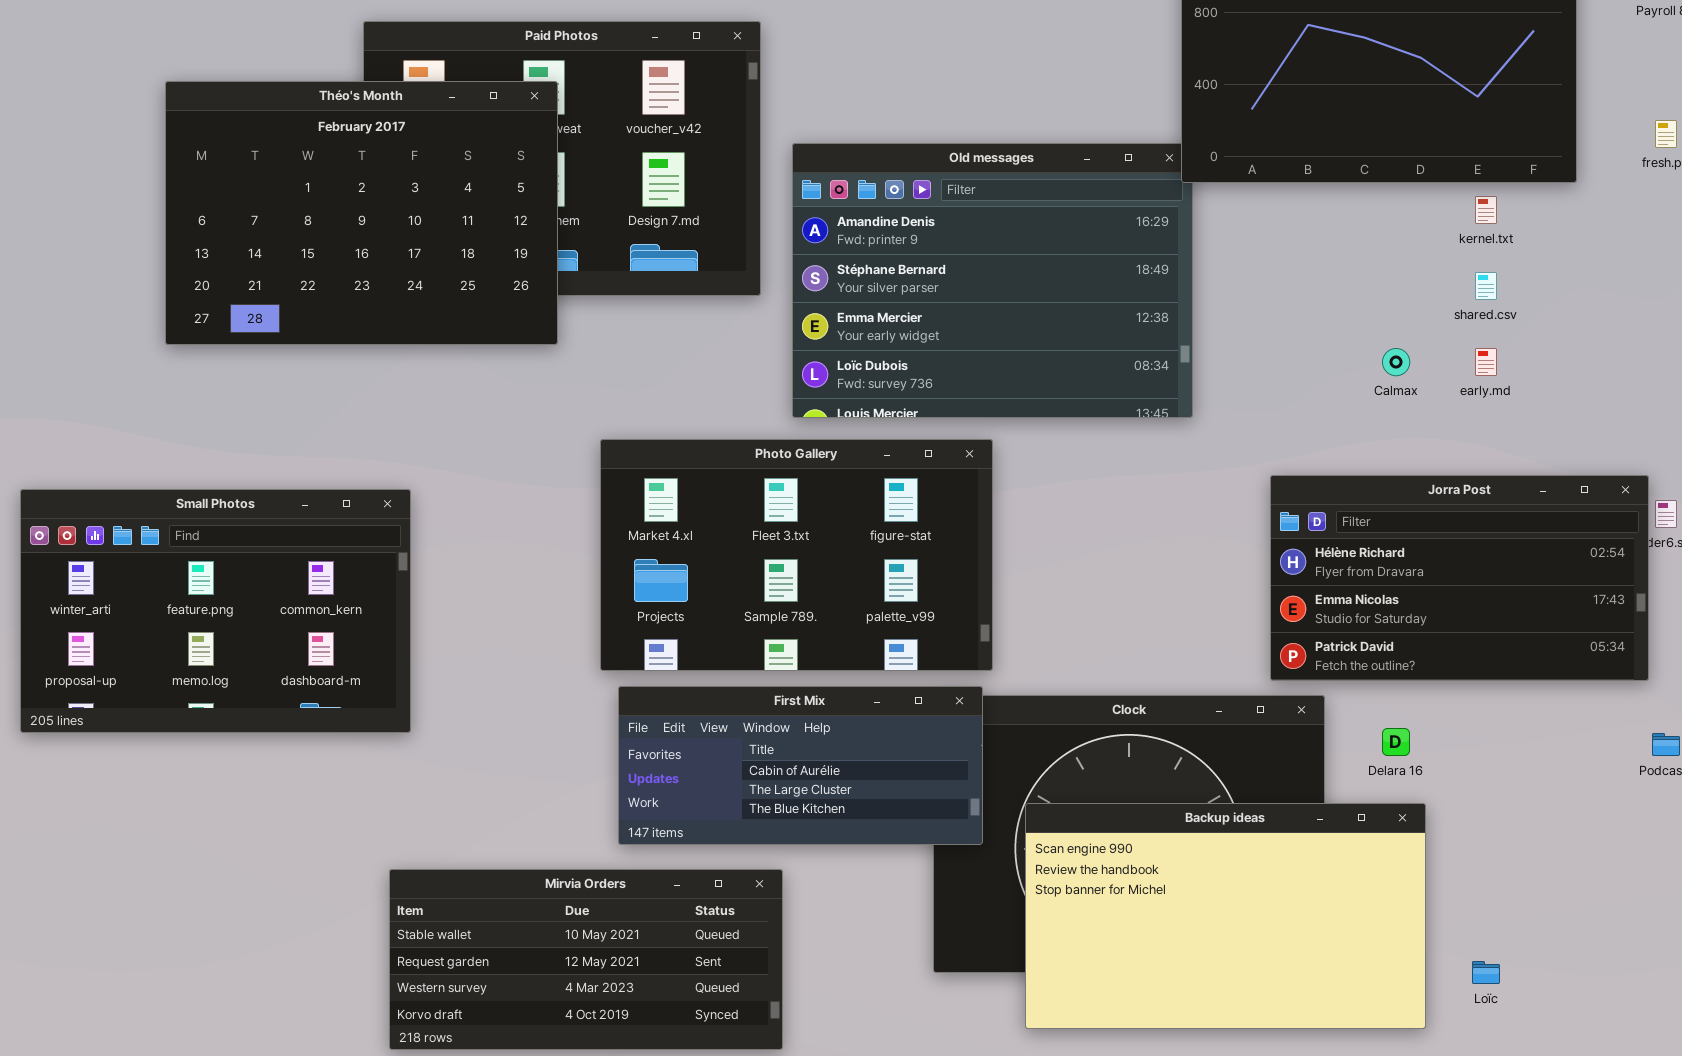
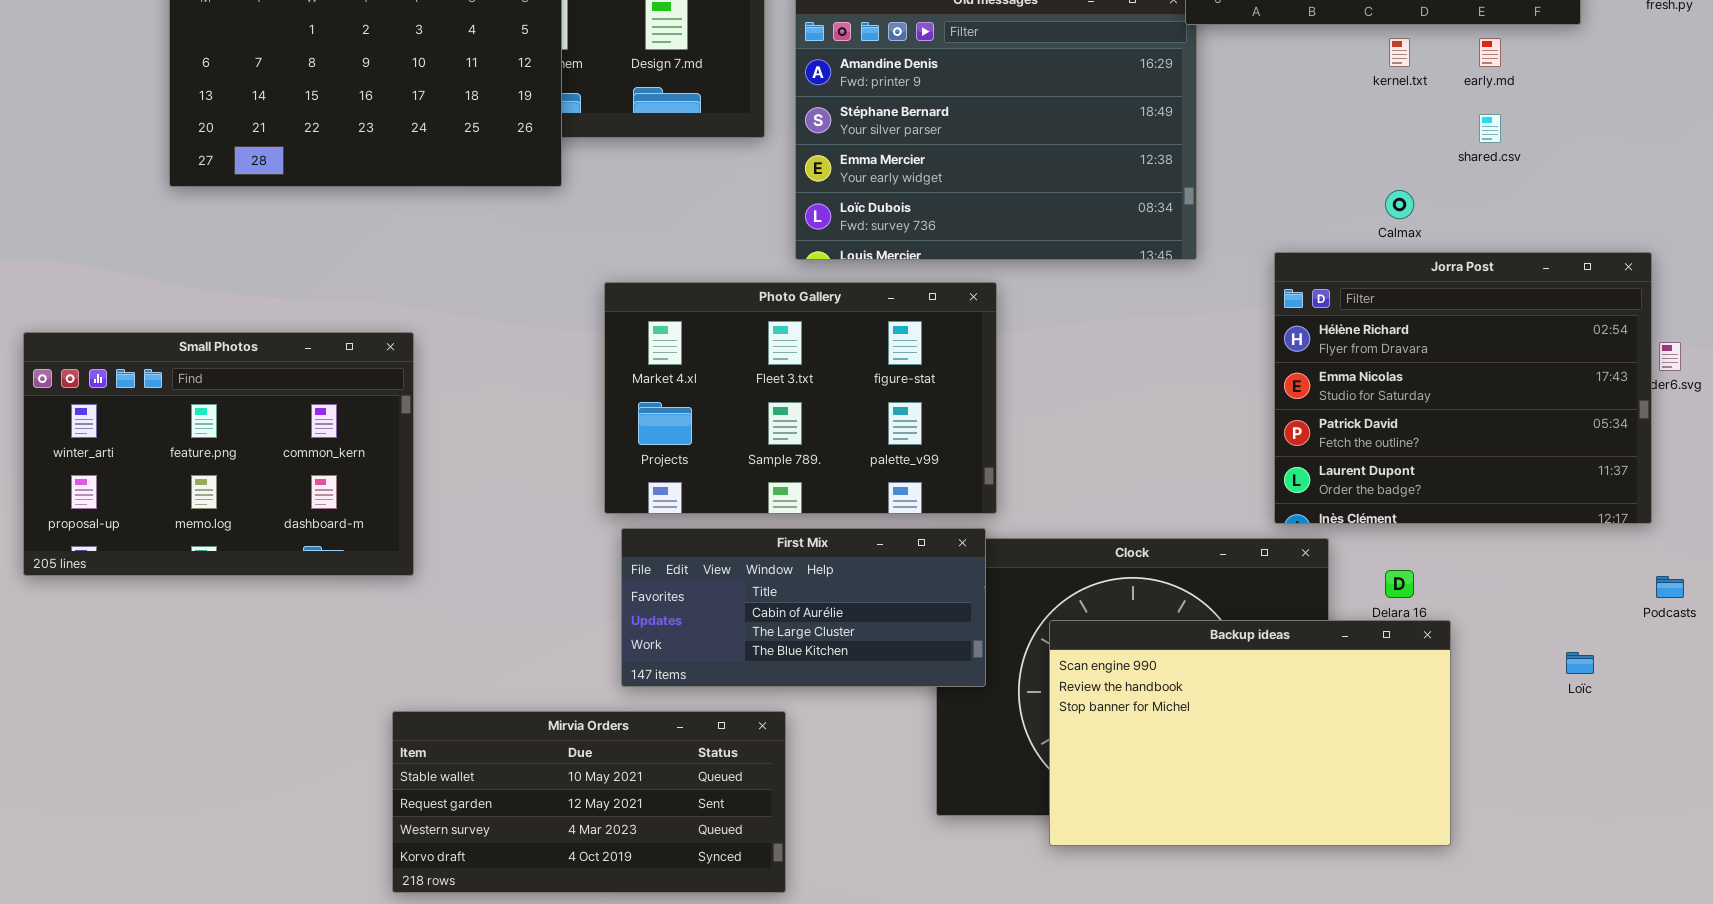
kernel.txt: [1475,196,1497,224] -> [1389,38,1410,67], moved
early.md: [1475,348,1497,376] -> [1479,38,1501,67], moved
Jorra Post: [1270,475,1649,681] -> [1274,252,1652,524], resized
Backup ideas: [1025,803,1426,1029] -> [1049,620,1451,846], moved
Loïc: [1472,961,1500,984] -> [1566,652,1594,674], moved

